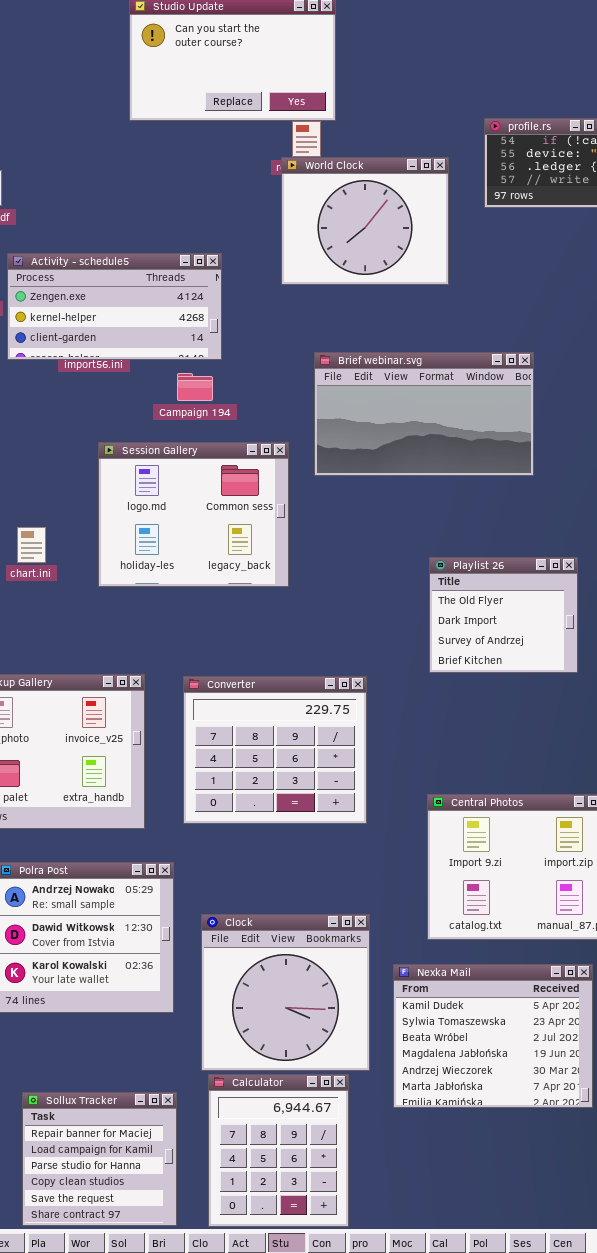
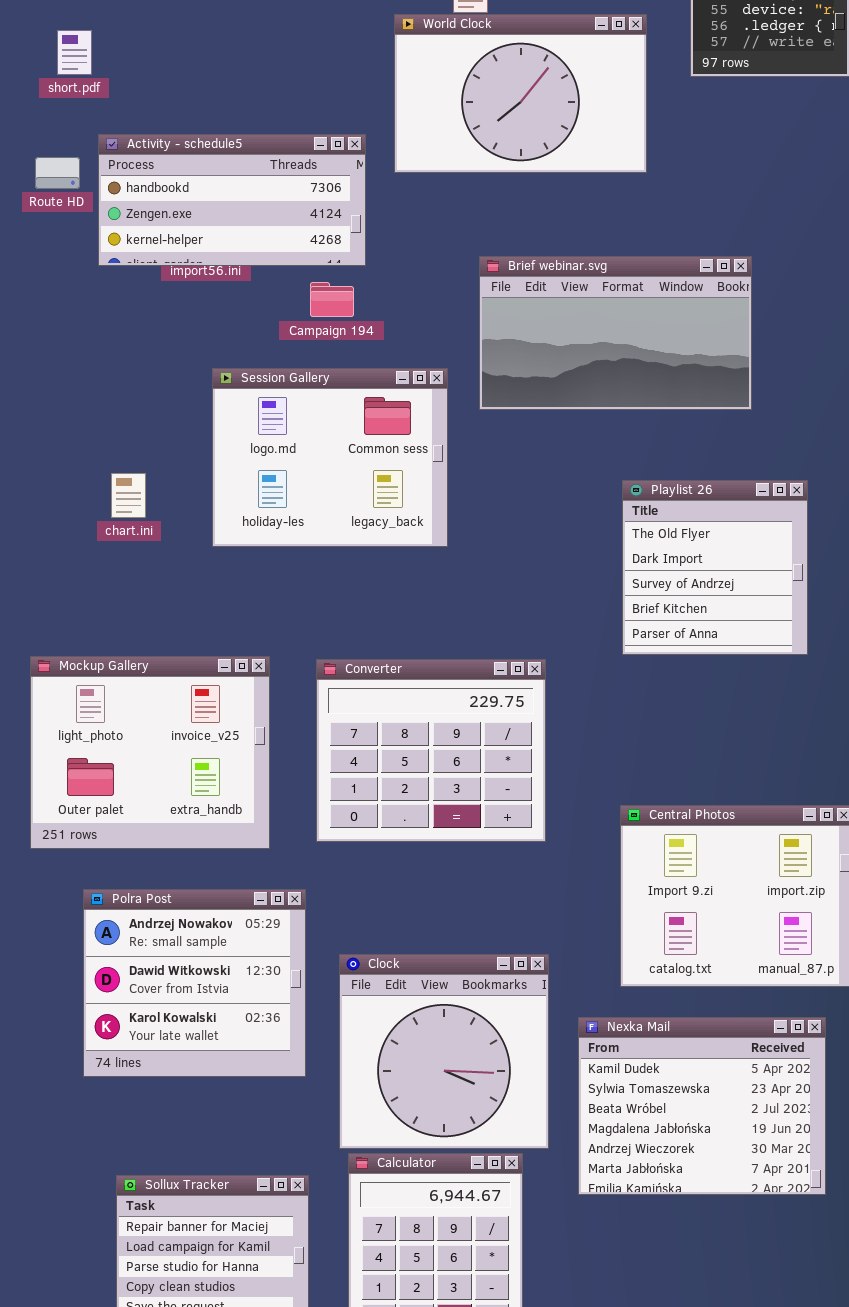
World Clock: [281,157,449,285] -> [394,14,647,173], resized
Activity - schedule5: [7,253,222,360] -> [98,134,366,266], scrolled up 1 row
Playlist 26: [429,557,578,673] -> [622,480,808,655], resized

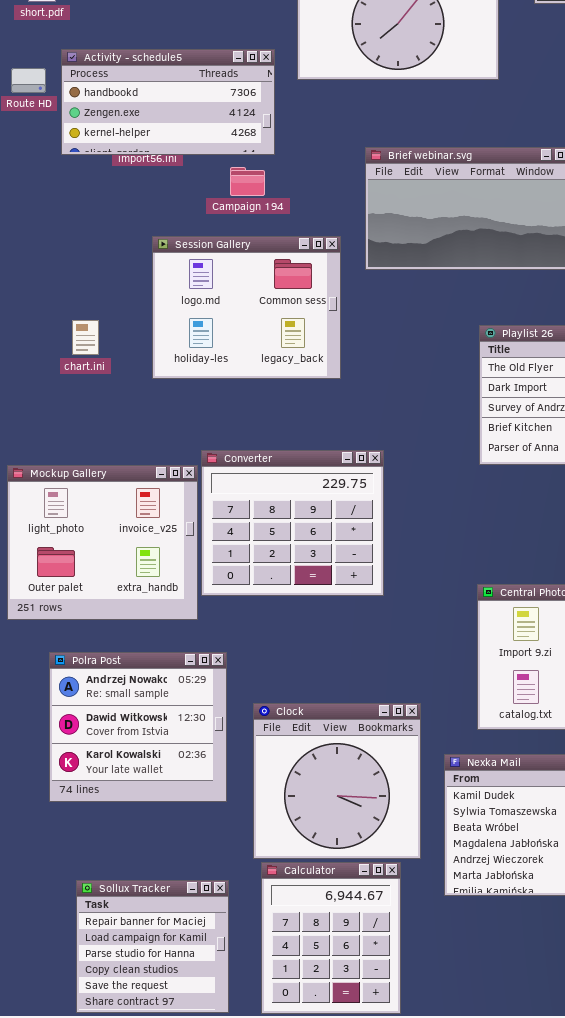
Converter: [316,659,546,842] -> [201,450,384,596], moved

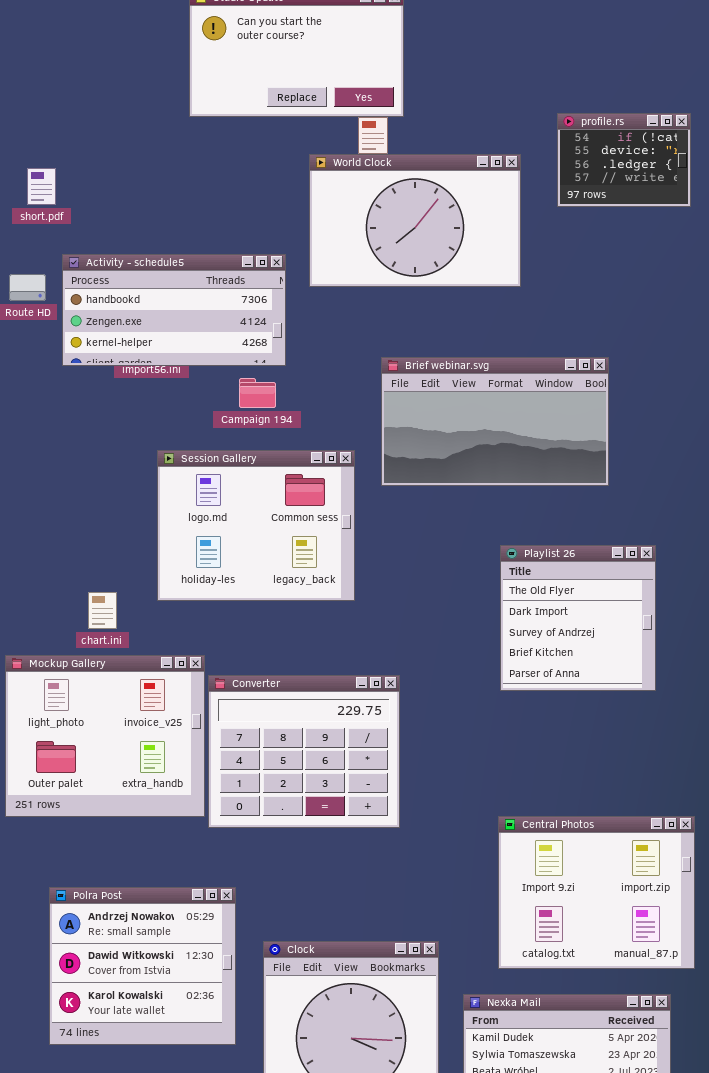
chart.ini: [72,320,99,355] -> [88,592,117,629], moved
Mockup Gallery: [7,465,198,620] -> [5,655,205,817], moved

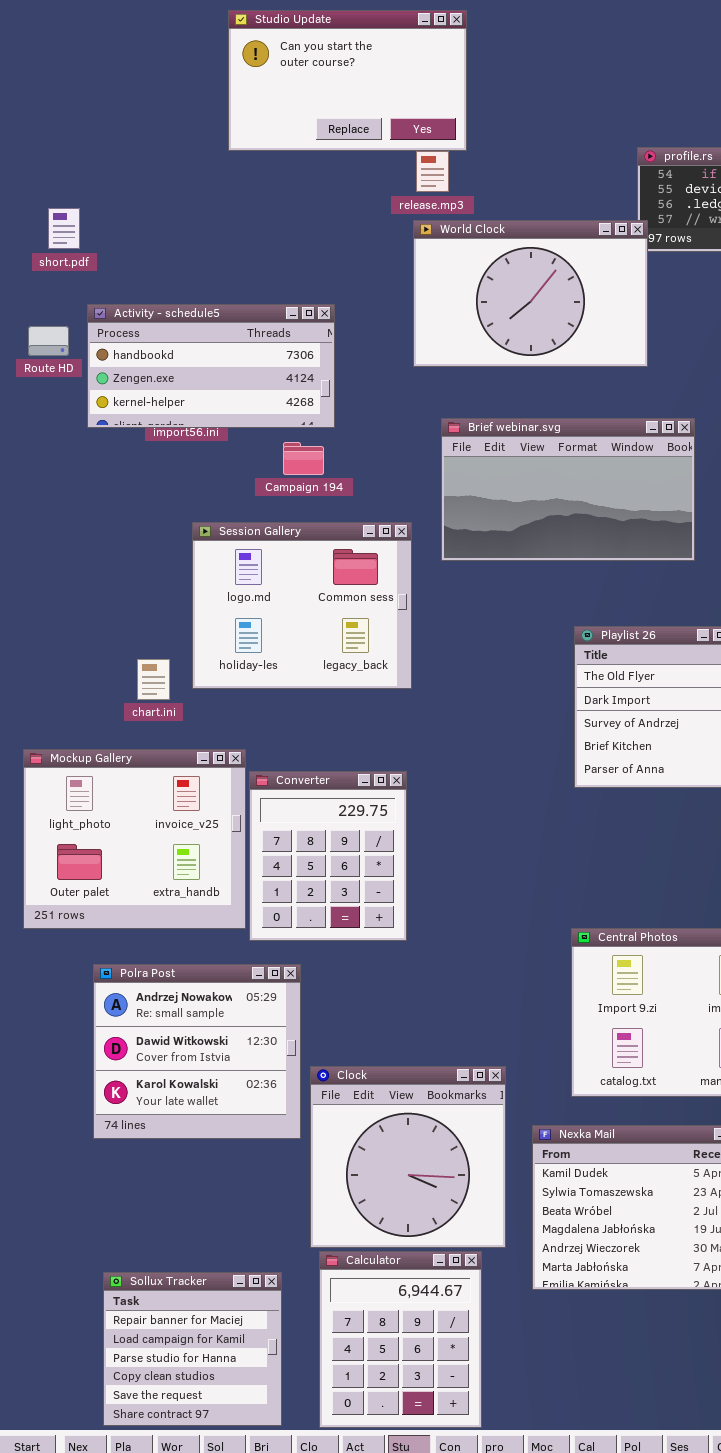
World Clock: [309,154,521,287] -> [413,220,648,367], moved
chart.ini: [88,592,117,629] -> [137,659,170,700], moved
Converter: [208,675,400,828] -> [249,771,407,941], resized
Polra Post: [49,887,236,1045] -> [93,964,301,1139], moved

